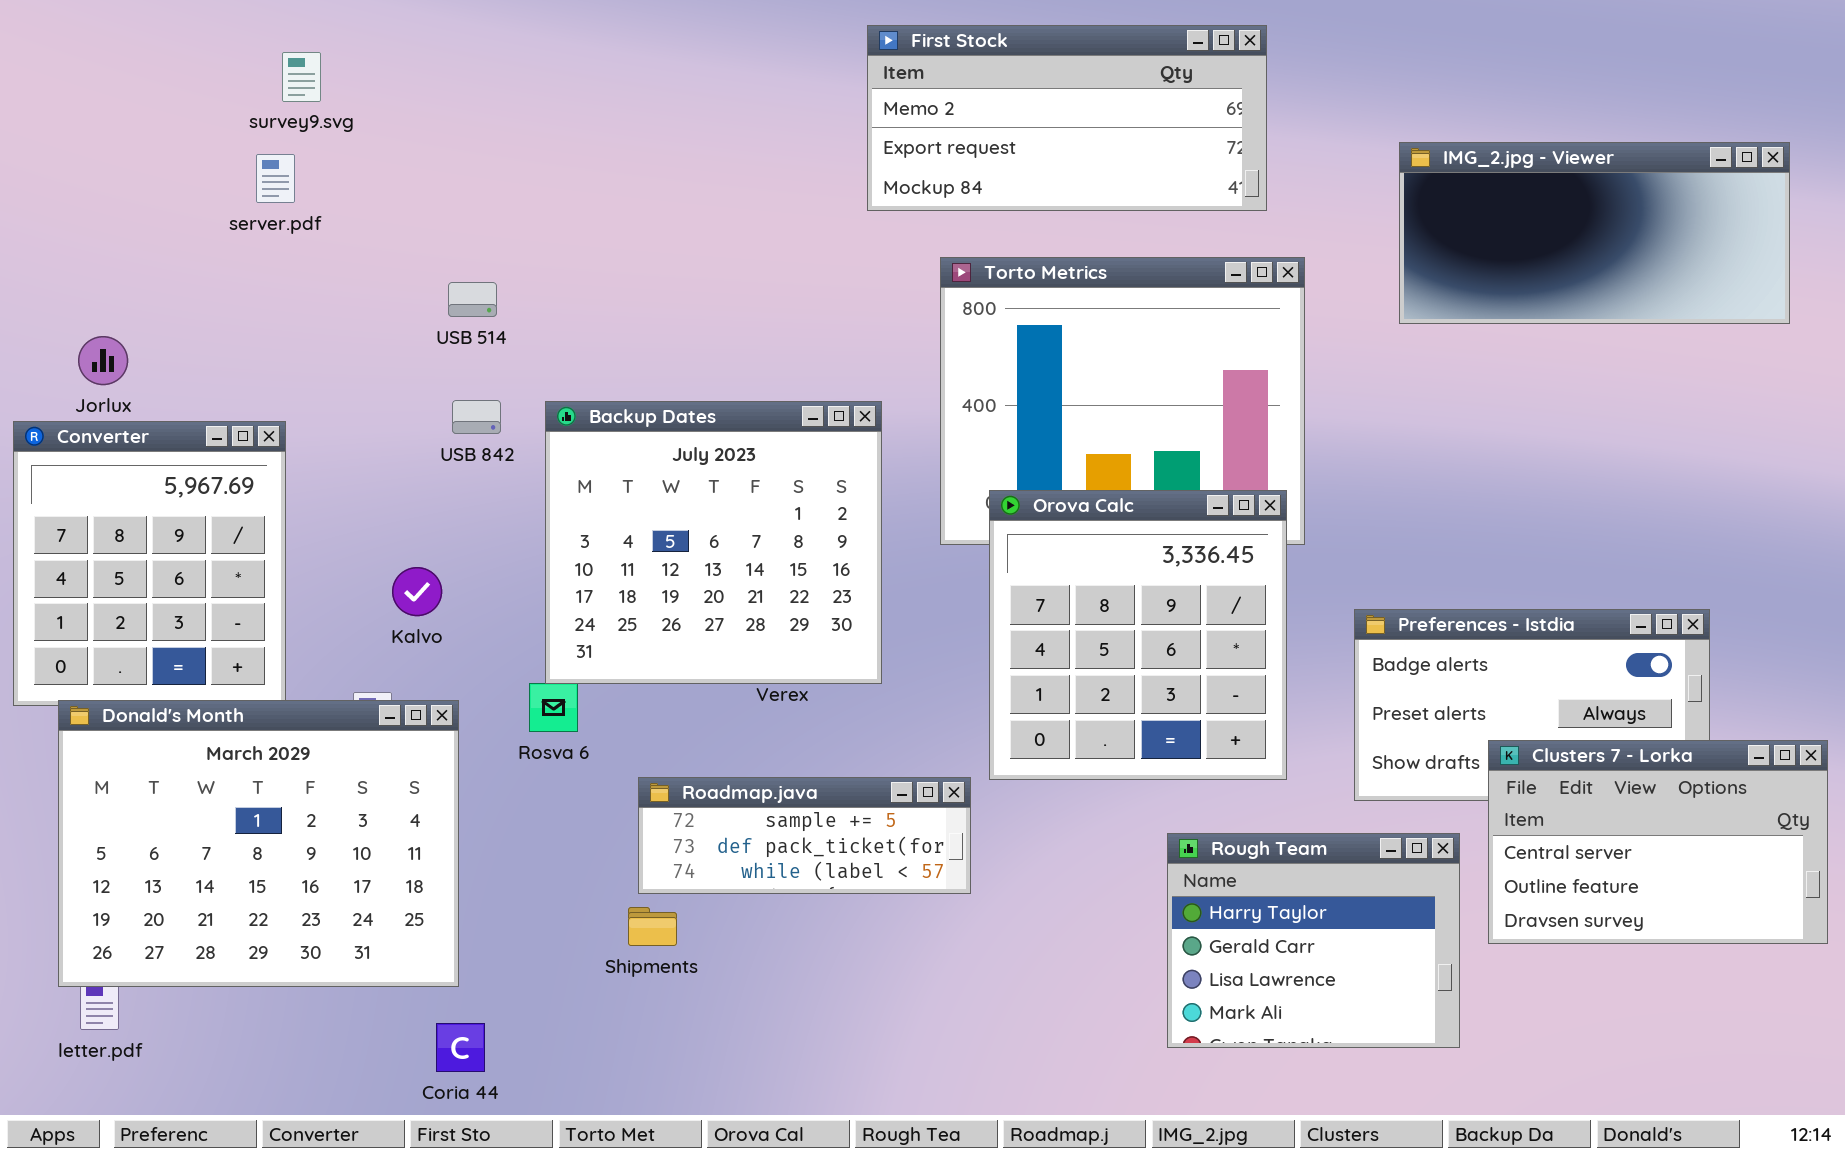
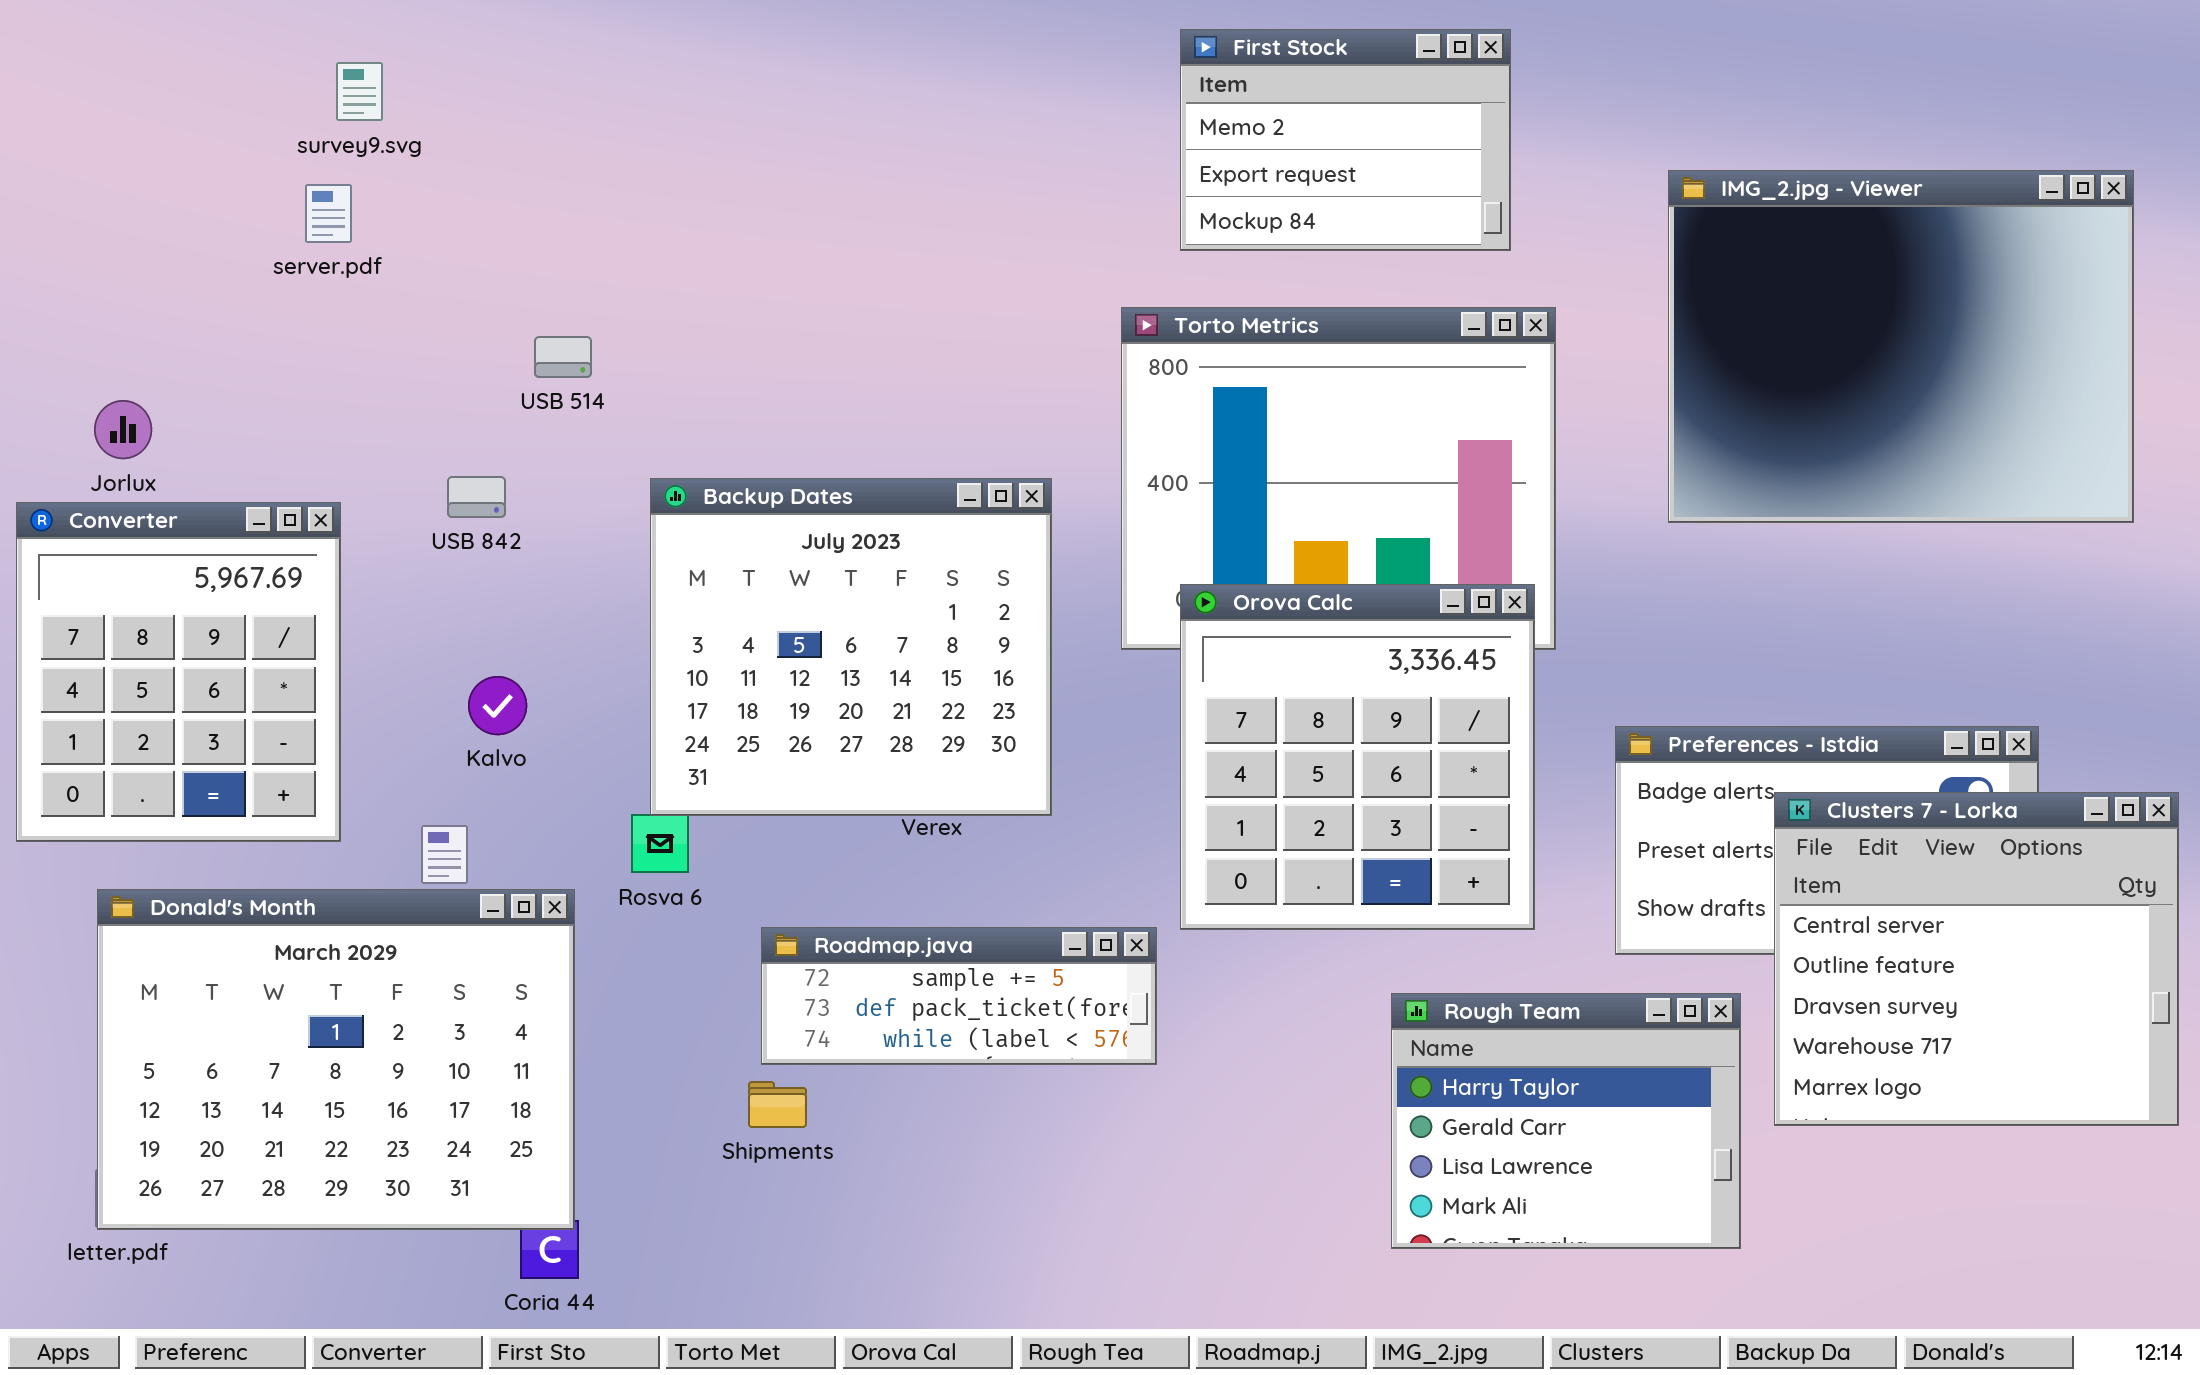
First Stock: [867,25,1267,211] -> [1180,29,1511,251], resized
IMG_2.jpg - Viewer: [1399,142,1790,324] -> [1668,170,2134,523], resized
USB 842: [452,400,501,434] -> [447,476,506,518], moved
Donald's Month: [58,700,459,987] -> [97,889,575,1230], moved
Clusters 7 - Lorka: [1488,740,1828,944] -> [1774,792,2179,1126], resized

